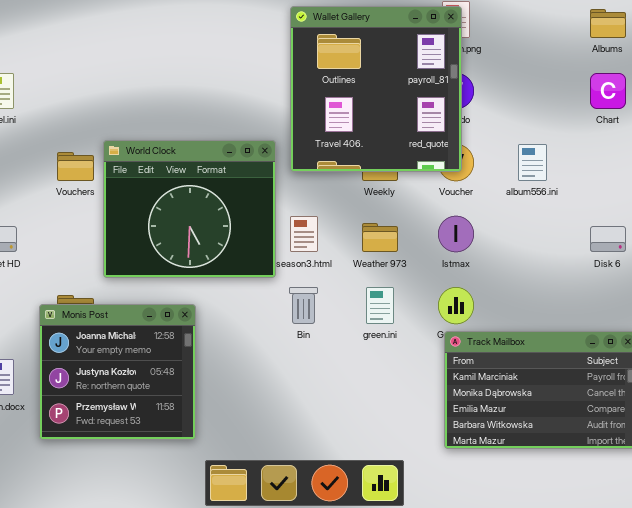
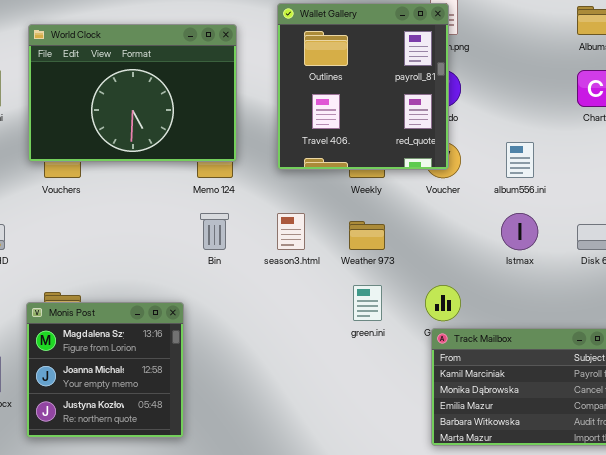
World Clock: [103,140,276,278] -> [28,24,237,162], moved, resized
Istmax: [438,216,474,252] -> [501,213,538,250], moved
Bin: [289,287,318,324] -> [200,213,229,250], moved
Monis Post: [39,304,196,440] -> [26,302,184,438], scrolled up 1 row

